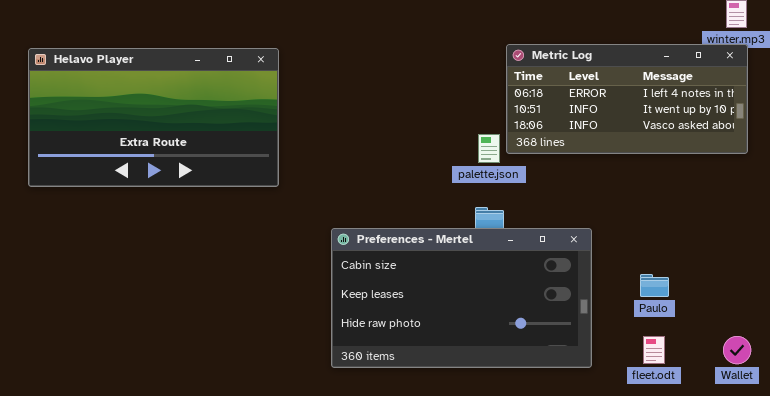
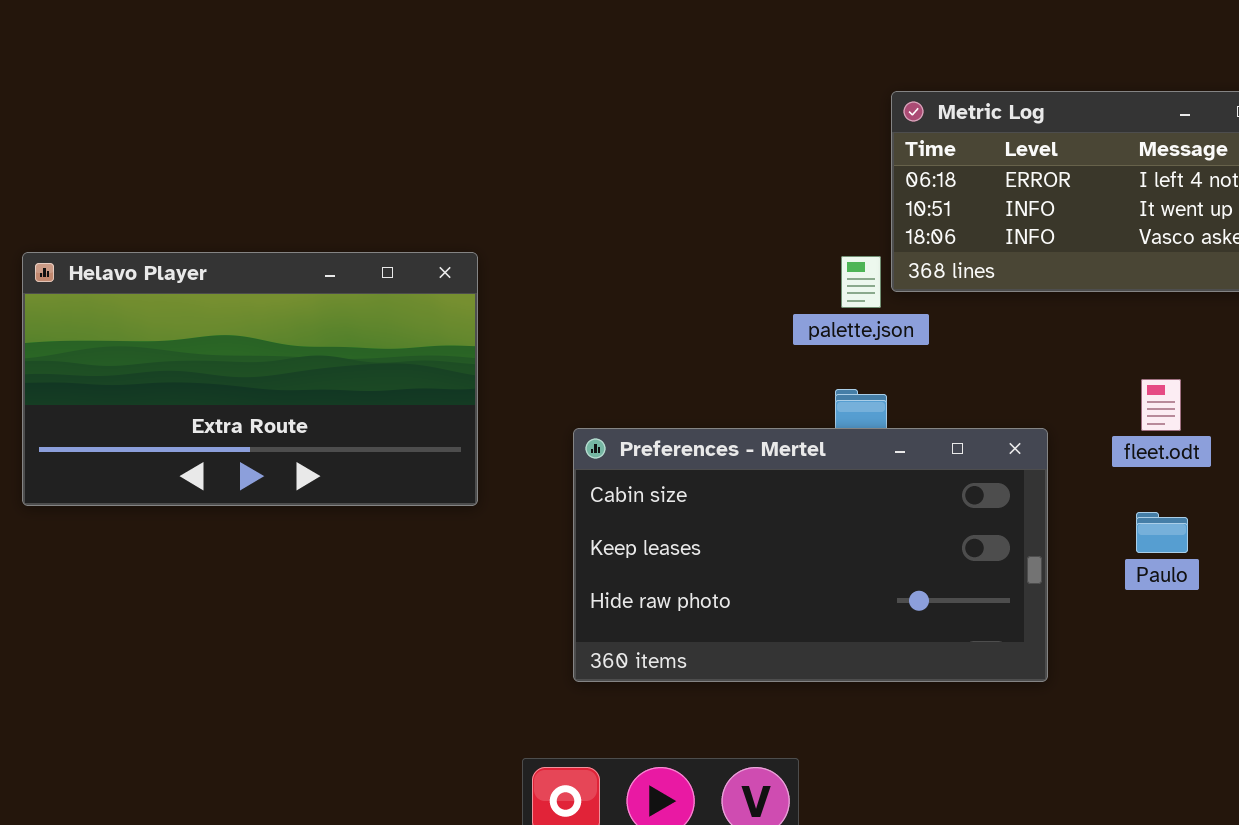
Helavo Player: [28,48,279,187] -> [22,252,478,506], moved
fleet.odt: [643,336,665,364] -> [1141,379,1181,431], moved

